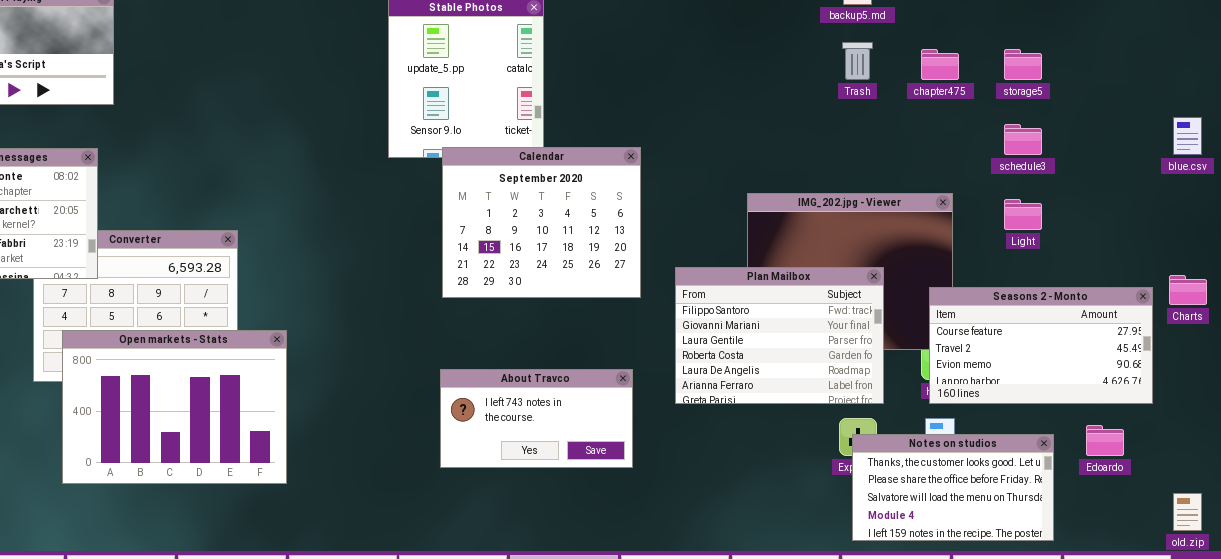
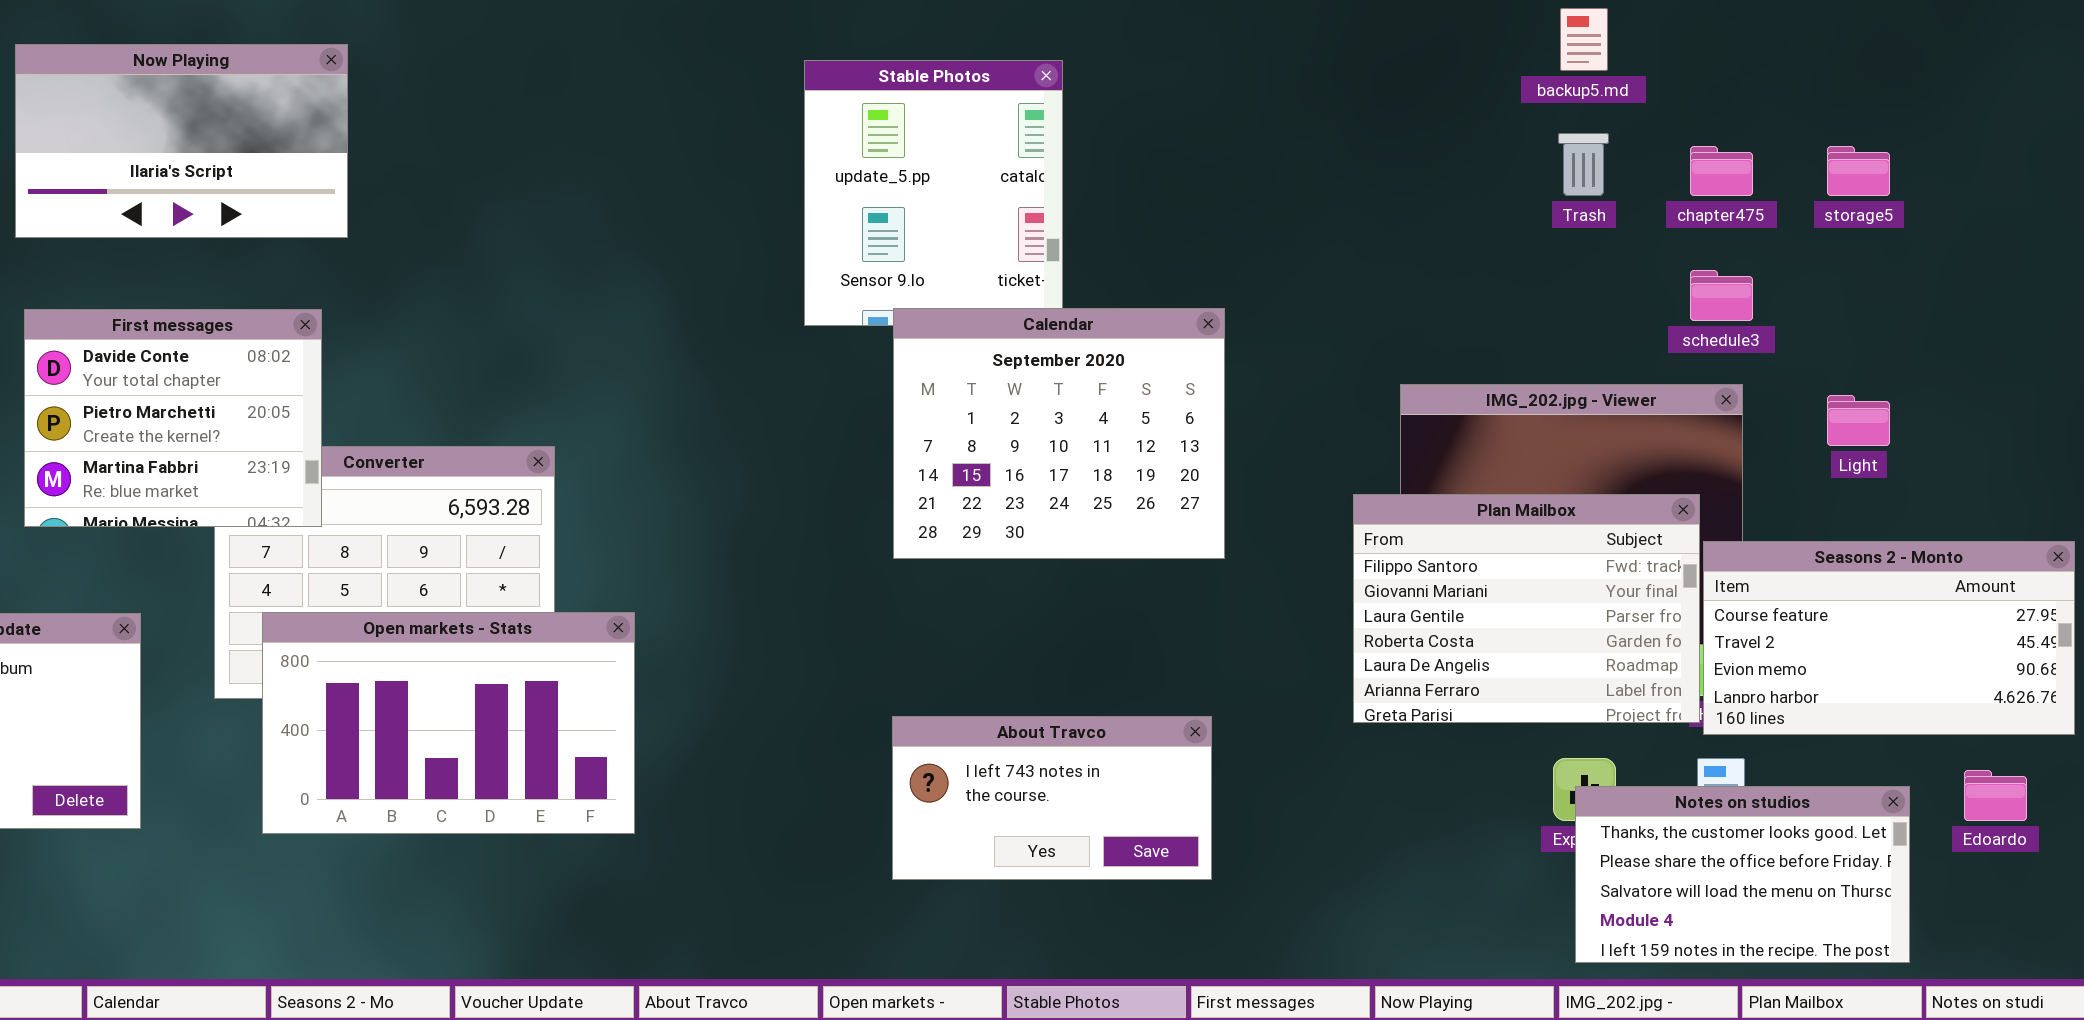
schedule3: [1004,124,1042,155] -> [1690,270,1753,321], moved
Plan Mailbox: [675,267,884,404] -> [1353,494,1700,723], moved
Open markets - Stats: [62,330,287,484] -> [262,612,635,834], resized
About Travco: [440,369,633,468] -> [892,716,1212,880], moved

